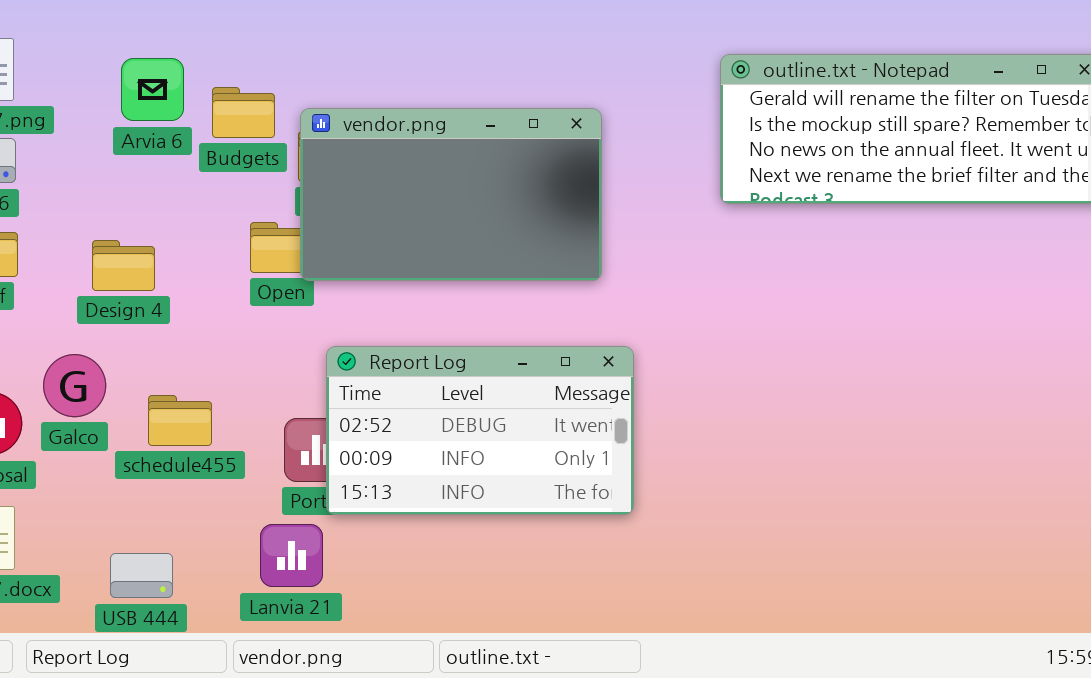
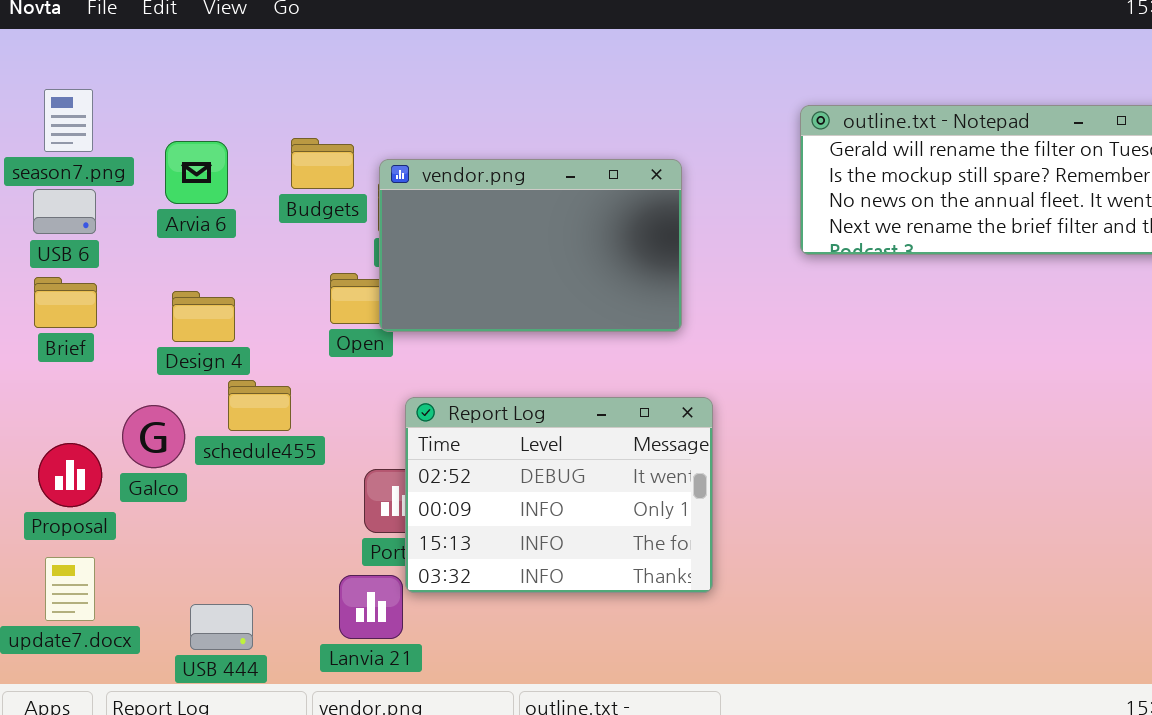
Arvia 6: [121,58,184,121] -> [165,141,228,204], moved
Report Log: [326,346,634,515] -> [405,397,713,593], resized
schedule455: [148,395,212,446] -> [228,380,291,431], moved

